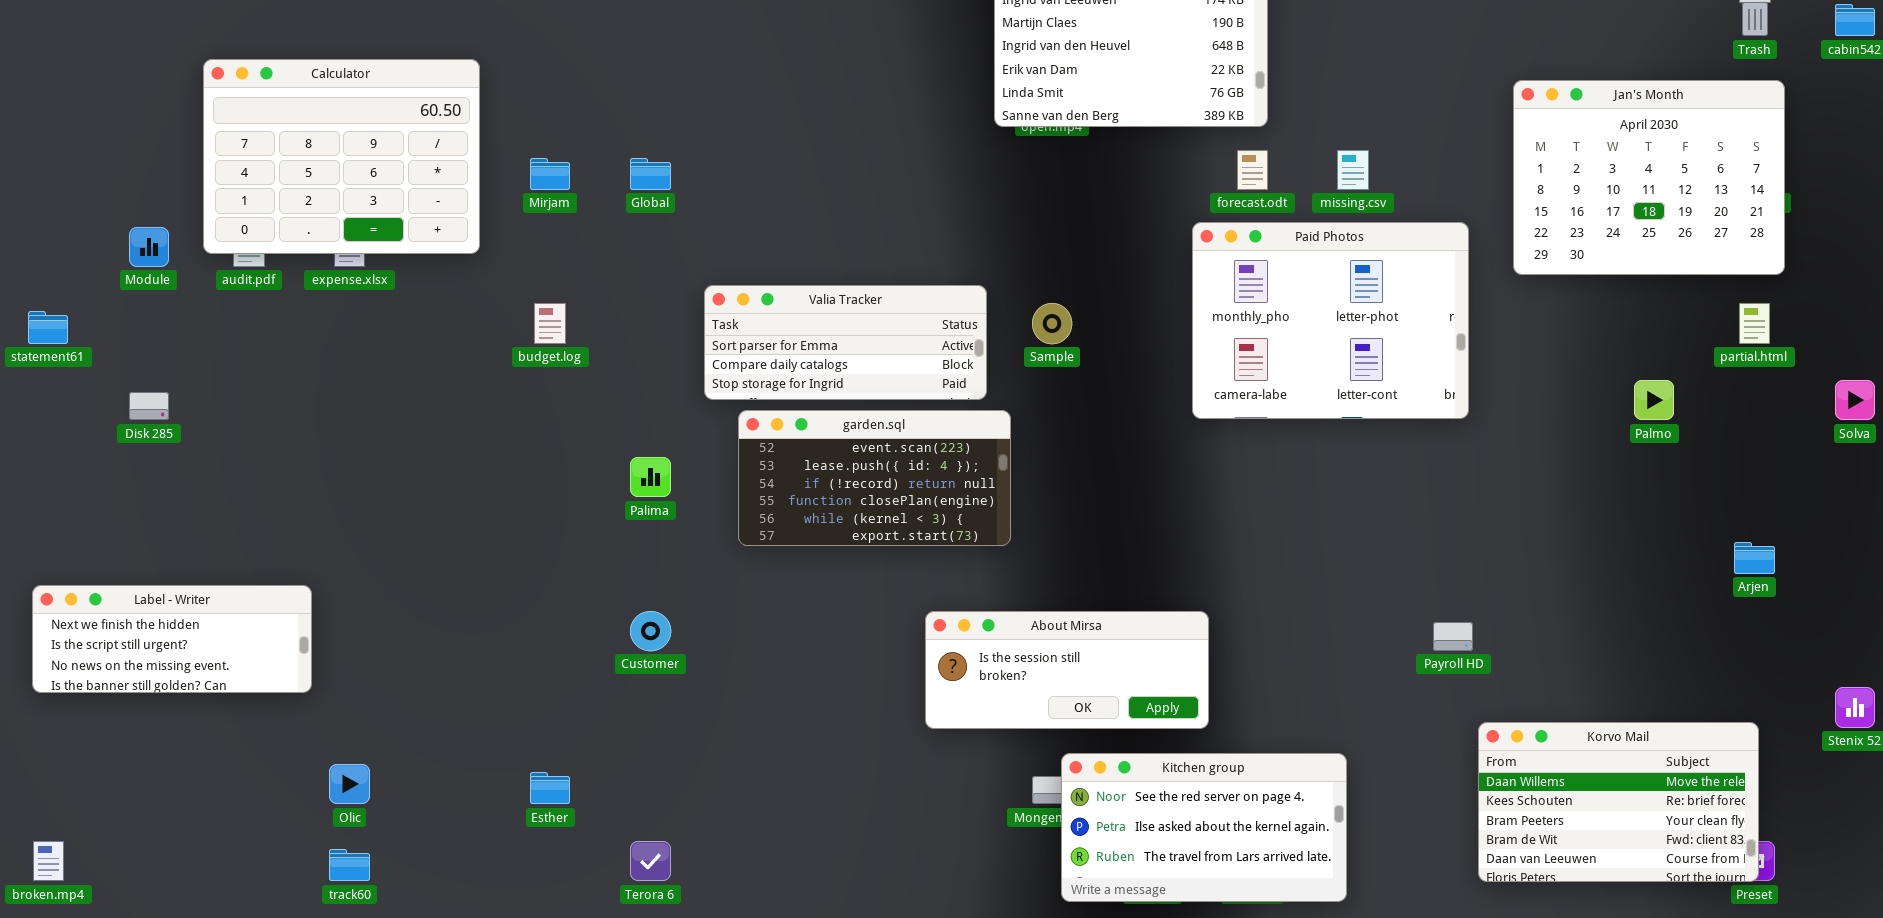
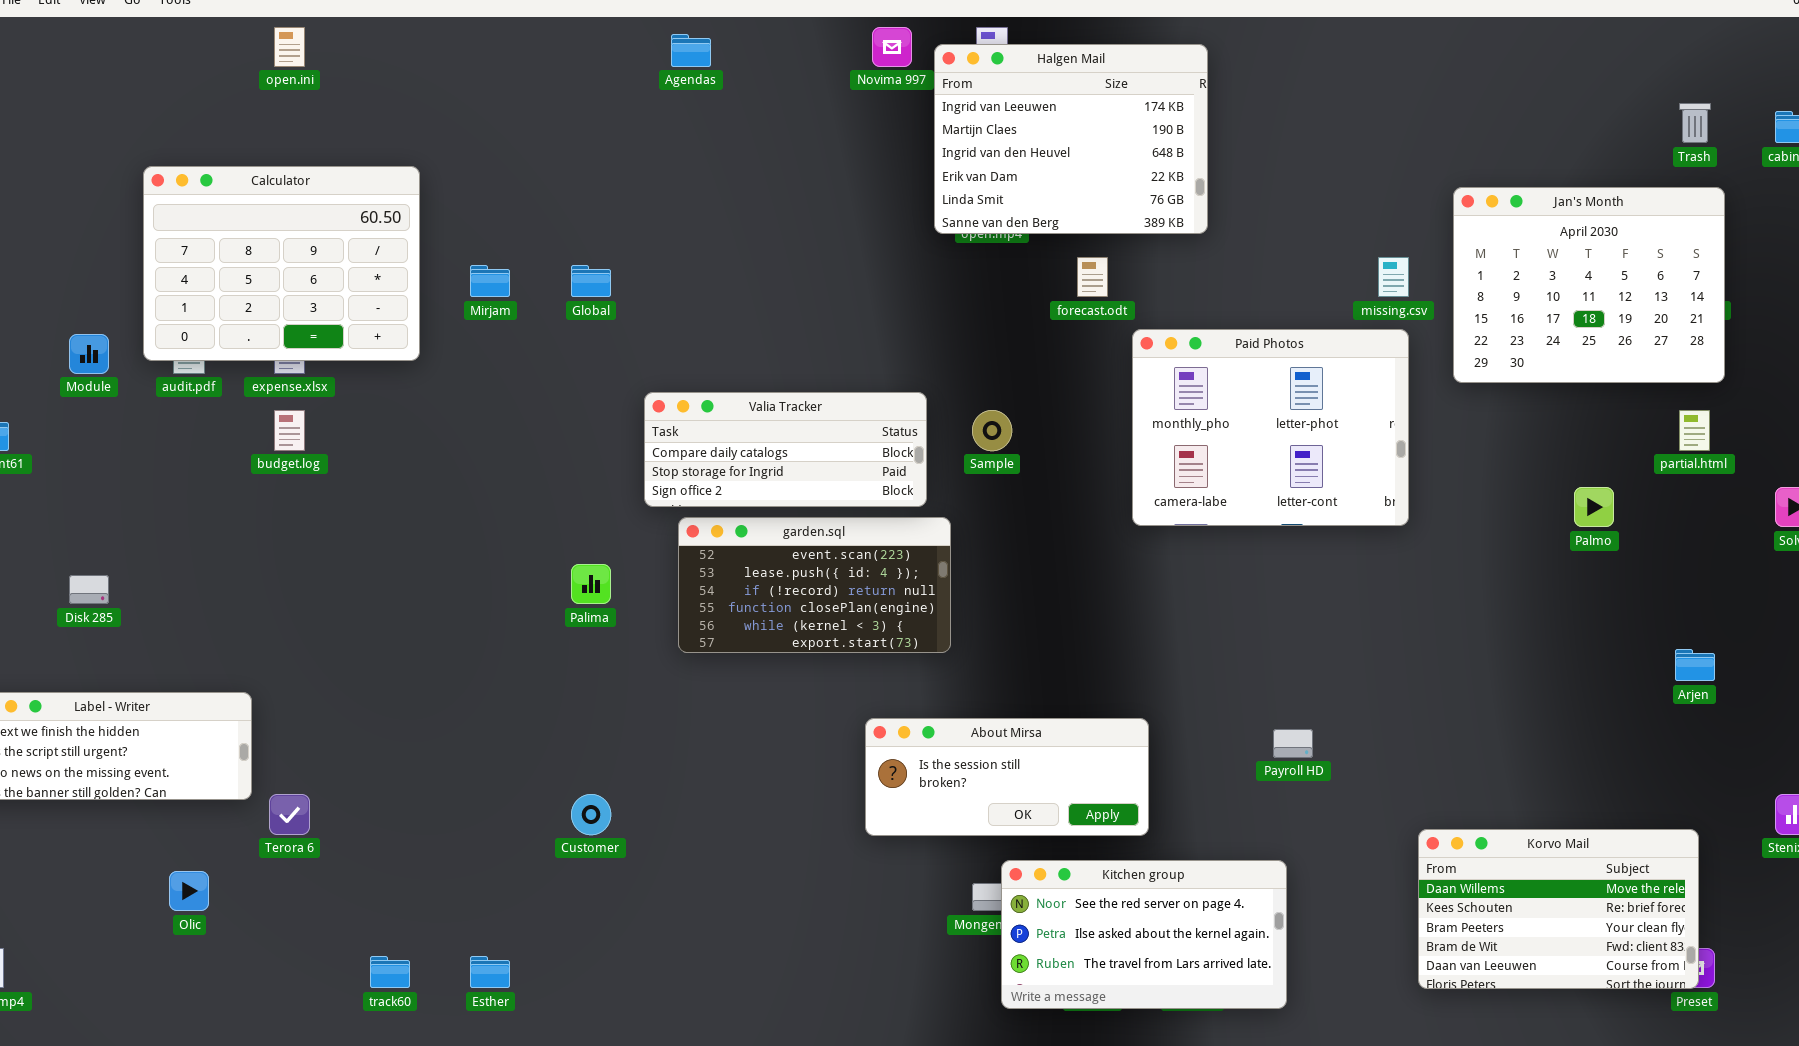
forecast.odt: [1237,150,1268,190] -> [1077,257,1108,297], moved
missing.csv: [1337,150,1369,190] -> [1378,257,1409,297], moved
Valia Tracker: [704,285,987,400] -> [644,392,927,507], scrolled down 1 row
budget.log: [534,303,566,344] -> [274,410,305,451], moved
Disk 285: [129,392,169,420] -> [69,575,109,604], moved
Customer: [630,611,671,651] -> [571,794,611,835], moved
Payroll HD: [1433,622,1473,651] -> [1273,729,1313,758], moved
Olic: [329,764,370,804] -> [169,871,209,911], moved
Esther: [530,772,570,804] -> [470,956,510,988], moved
Terora 6: [630,841,671,881] -> [269,794,310,835], moved
track60: [329,849,370,881] -> [370,956,410,988], moved

